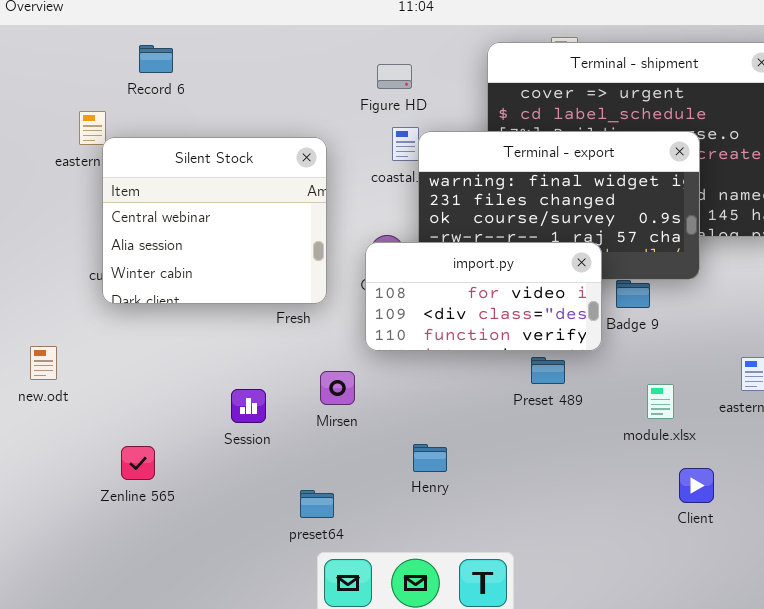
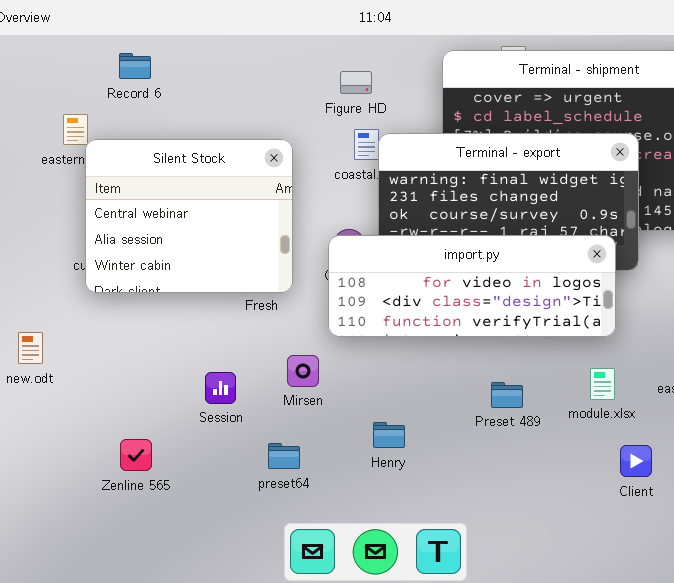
import.py: [365,242,602,351] -> [328,235,616,337], resized
Preset 489: [531,357,565,384] -> [491,382,523,408], moved
Zenline 565: [121,446,155,480] -> [120,439,152,471], moved
preset64: [300,490,334,518] -> [268,443,300,469], moved

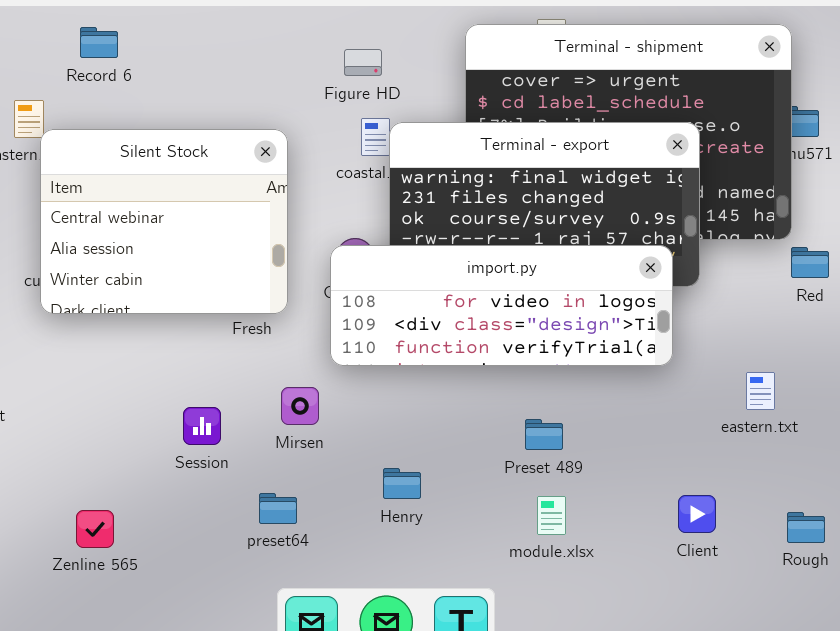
module.xlsx: [590,368,615,400] -> [537,496,566,535], moved
Zenline 565: [120,439,152,471] -> [76,510,114,548], moved

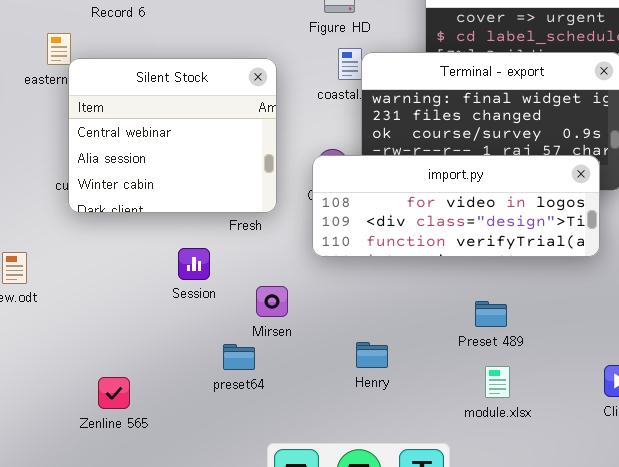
Mirsen: [281,387,319,425] -> [256,286,288,317], moved
Session: [183,407,221,445] -> [178,248,210,280], moved
preset64: [259,493,297,524] -> [223,344,255,370], moved

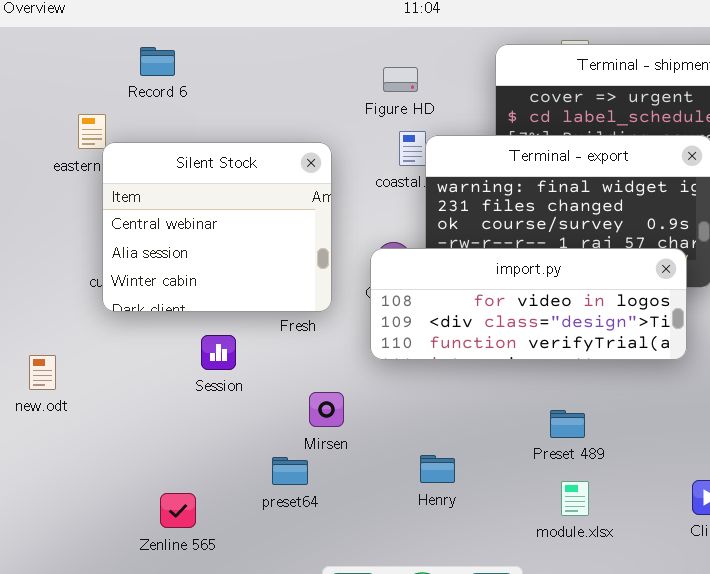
Session: [178,248,210,280] -> [201,335,236,370], moved
Zenline 565: [98,377,130,409] -> [160,493,196,528], moved

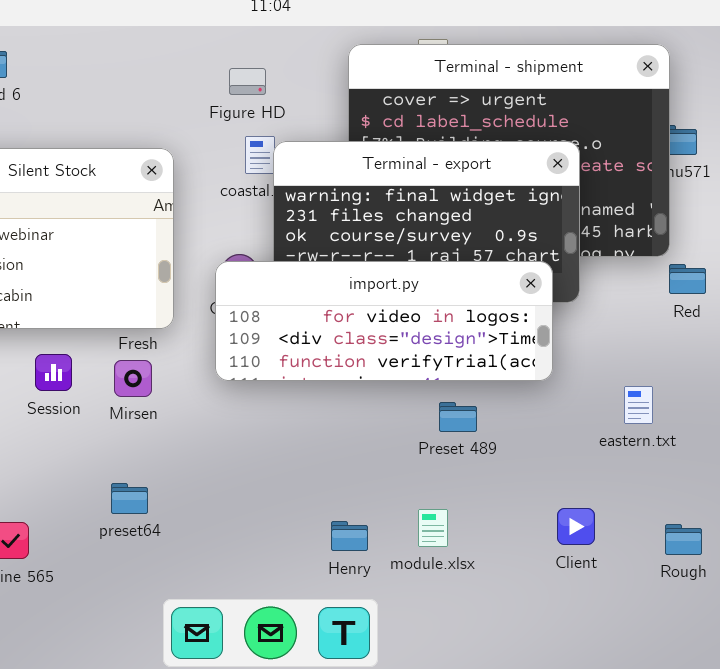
Mirsen: [309,392,344,427] -> [114,360,152,397], moved
Preset 489: [550,410,585,438] -> [439,402,477,432], moved
Henry: [420,455,455,483] -> [331,521,368,551], moved

